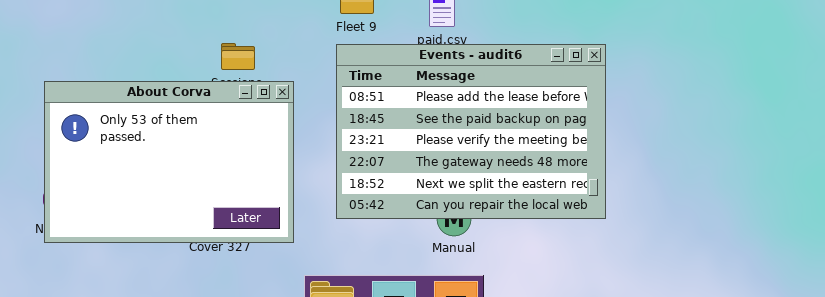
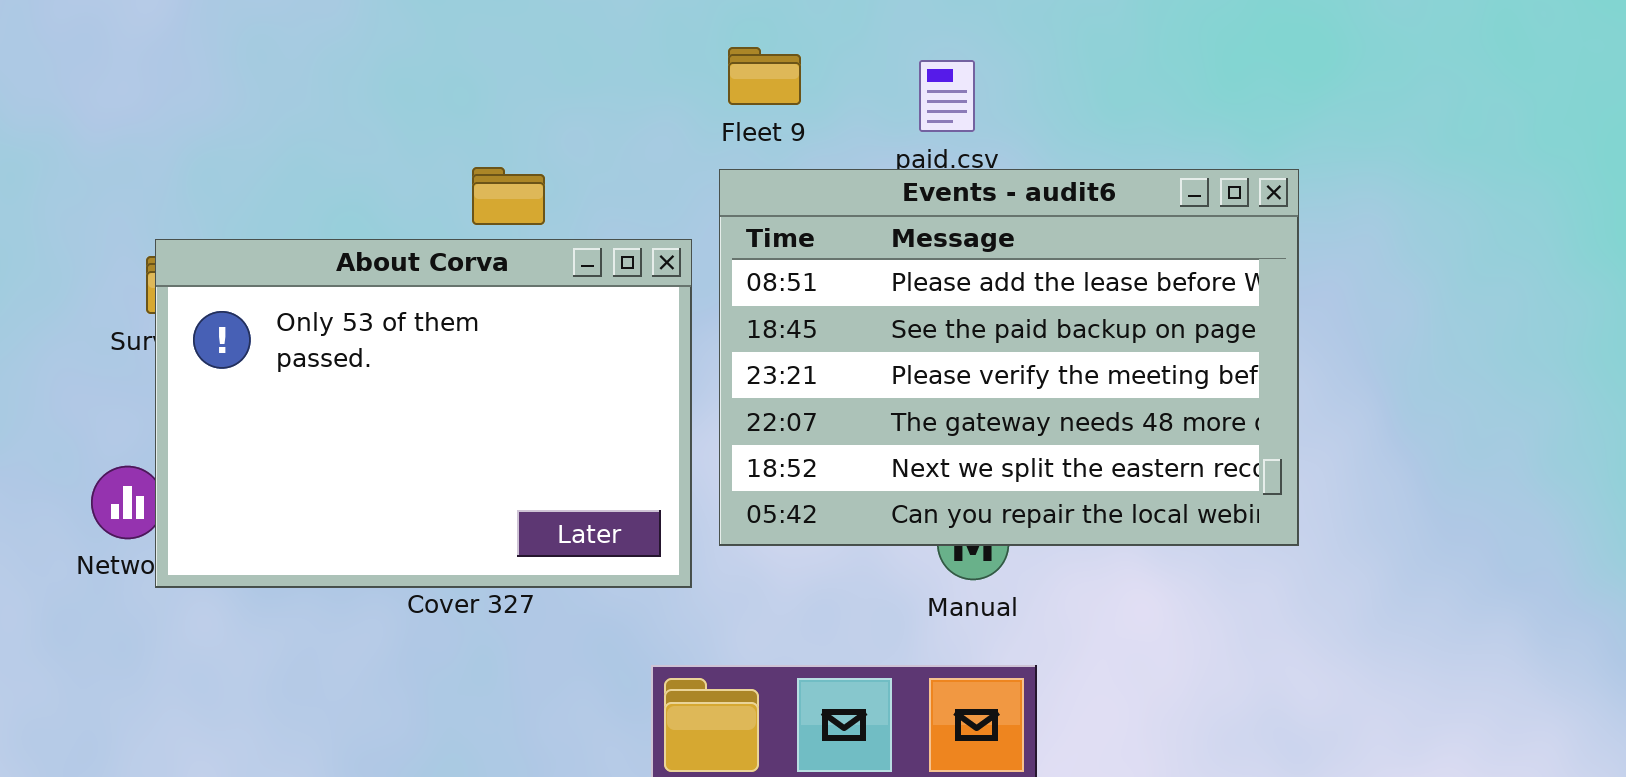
About Corva: [44,81,294,243] -> [155,239,692,588], moved

